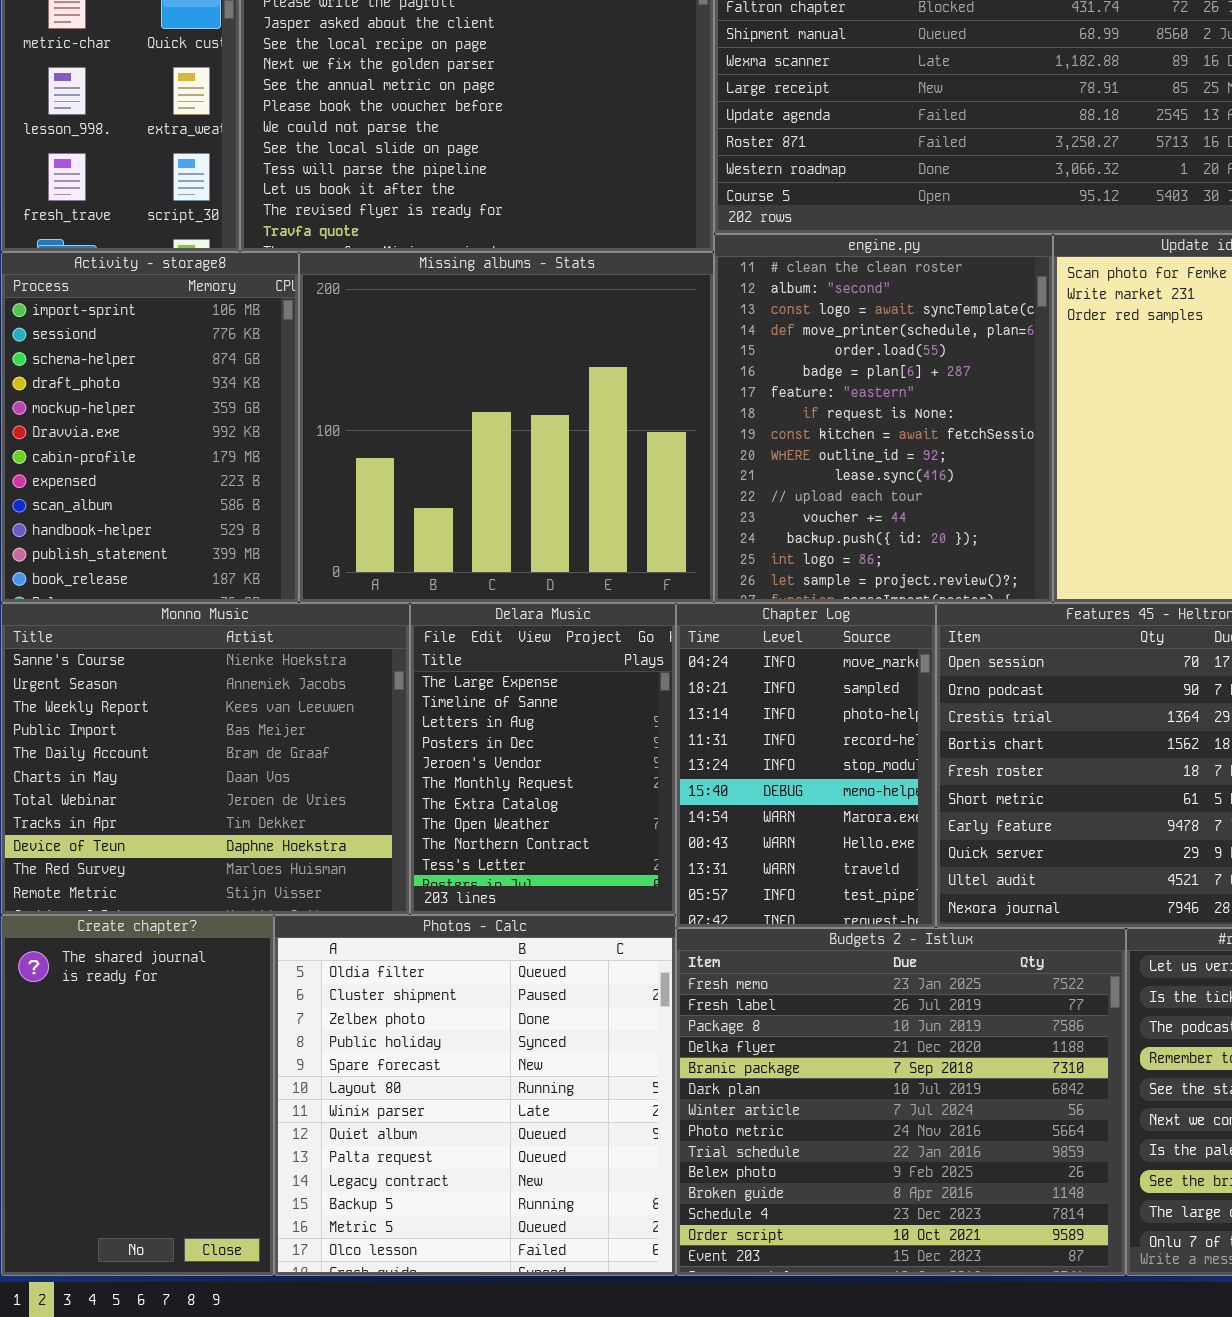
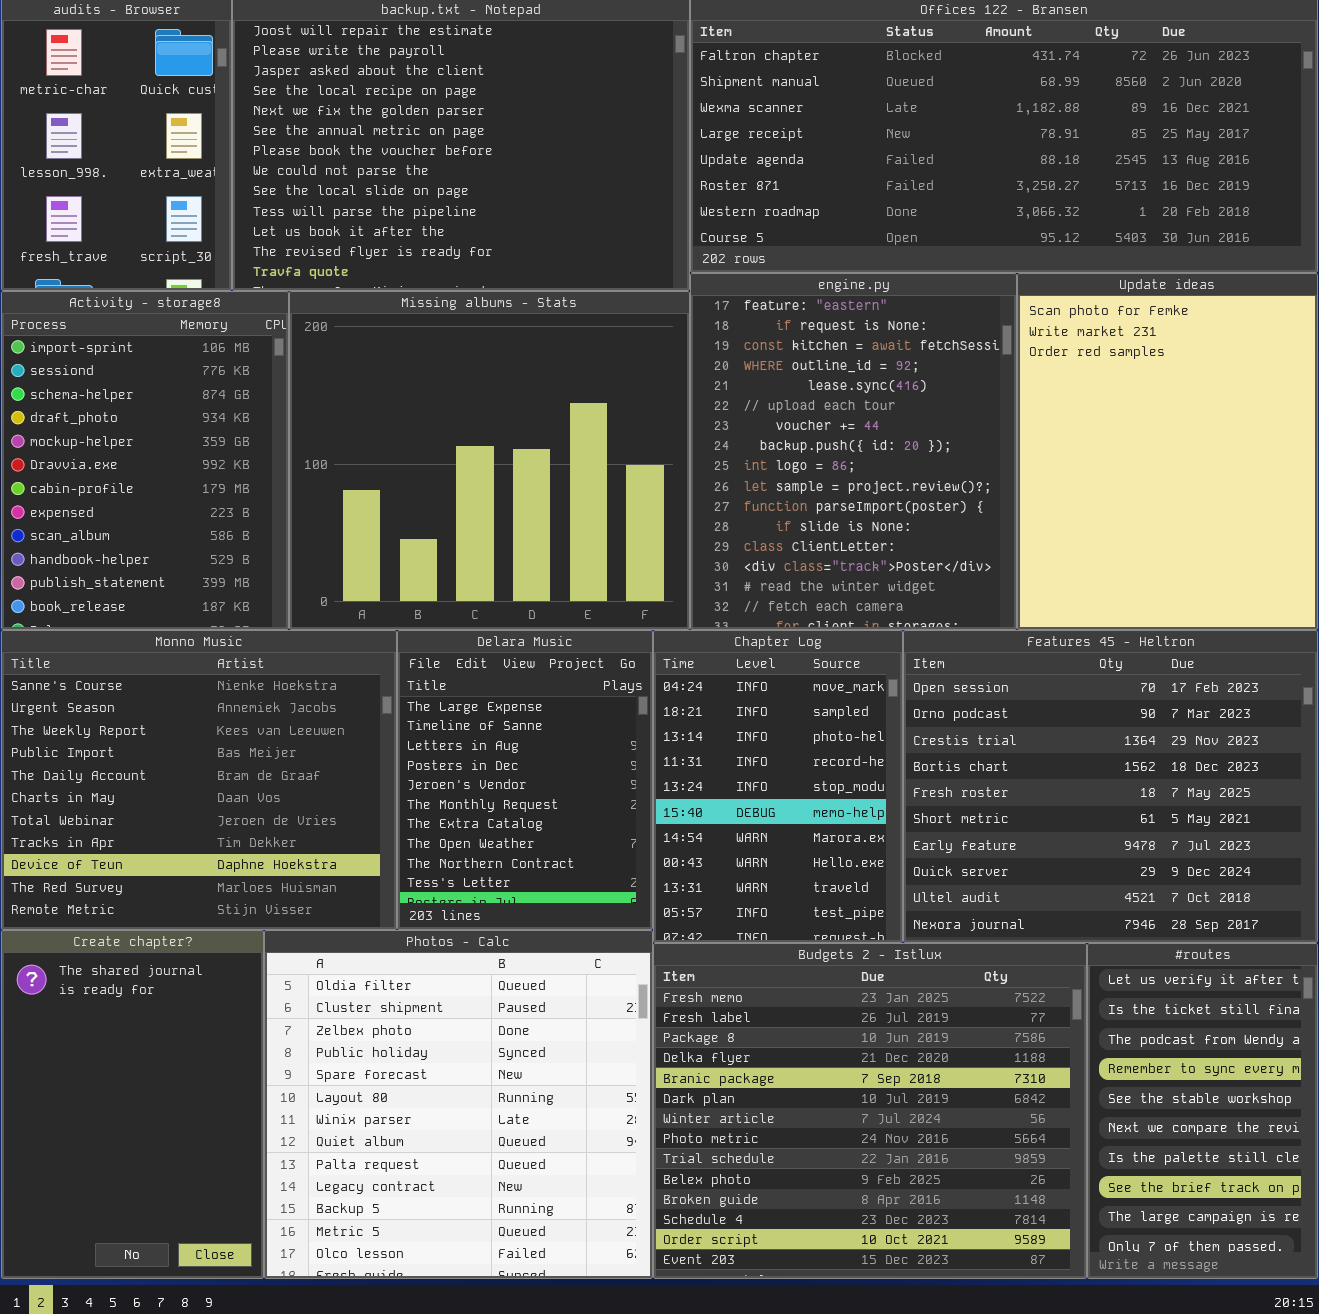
engine.py: [714,234,1053,603] -> [690,273,1017,630], scrolled down 6 rows

